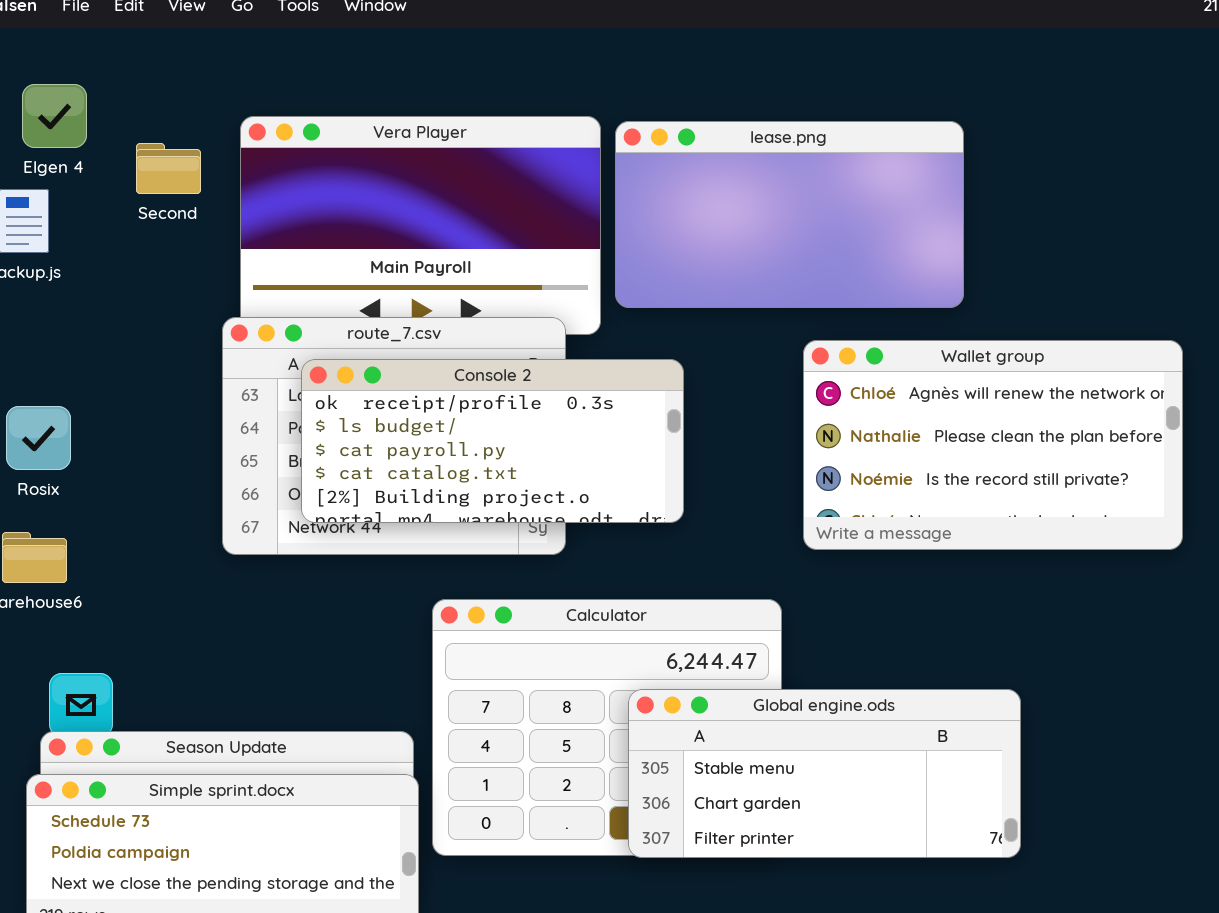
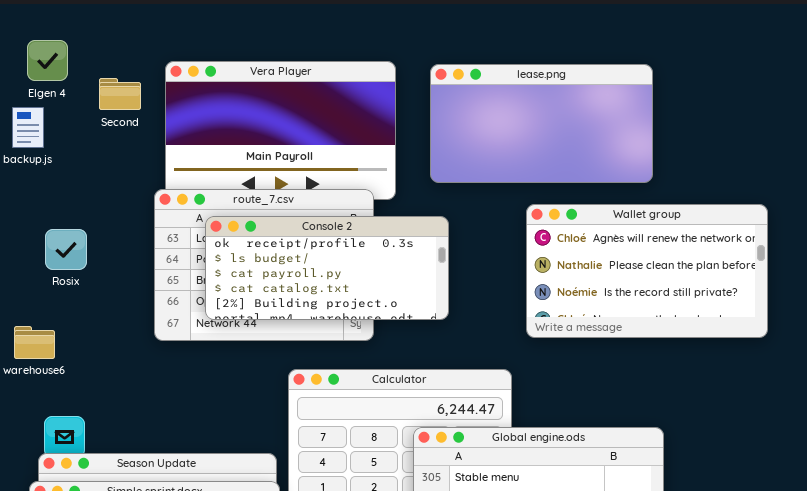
lease.png: [615,121,964,308] -> [430,64,653,183], moved
Rosix: [6,406,71,470] -> [45,229,87,270], moved

